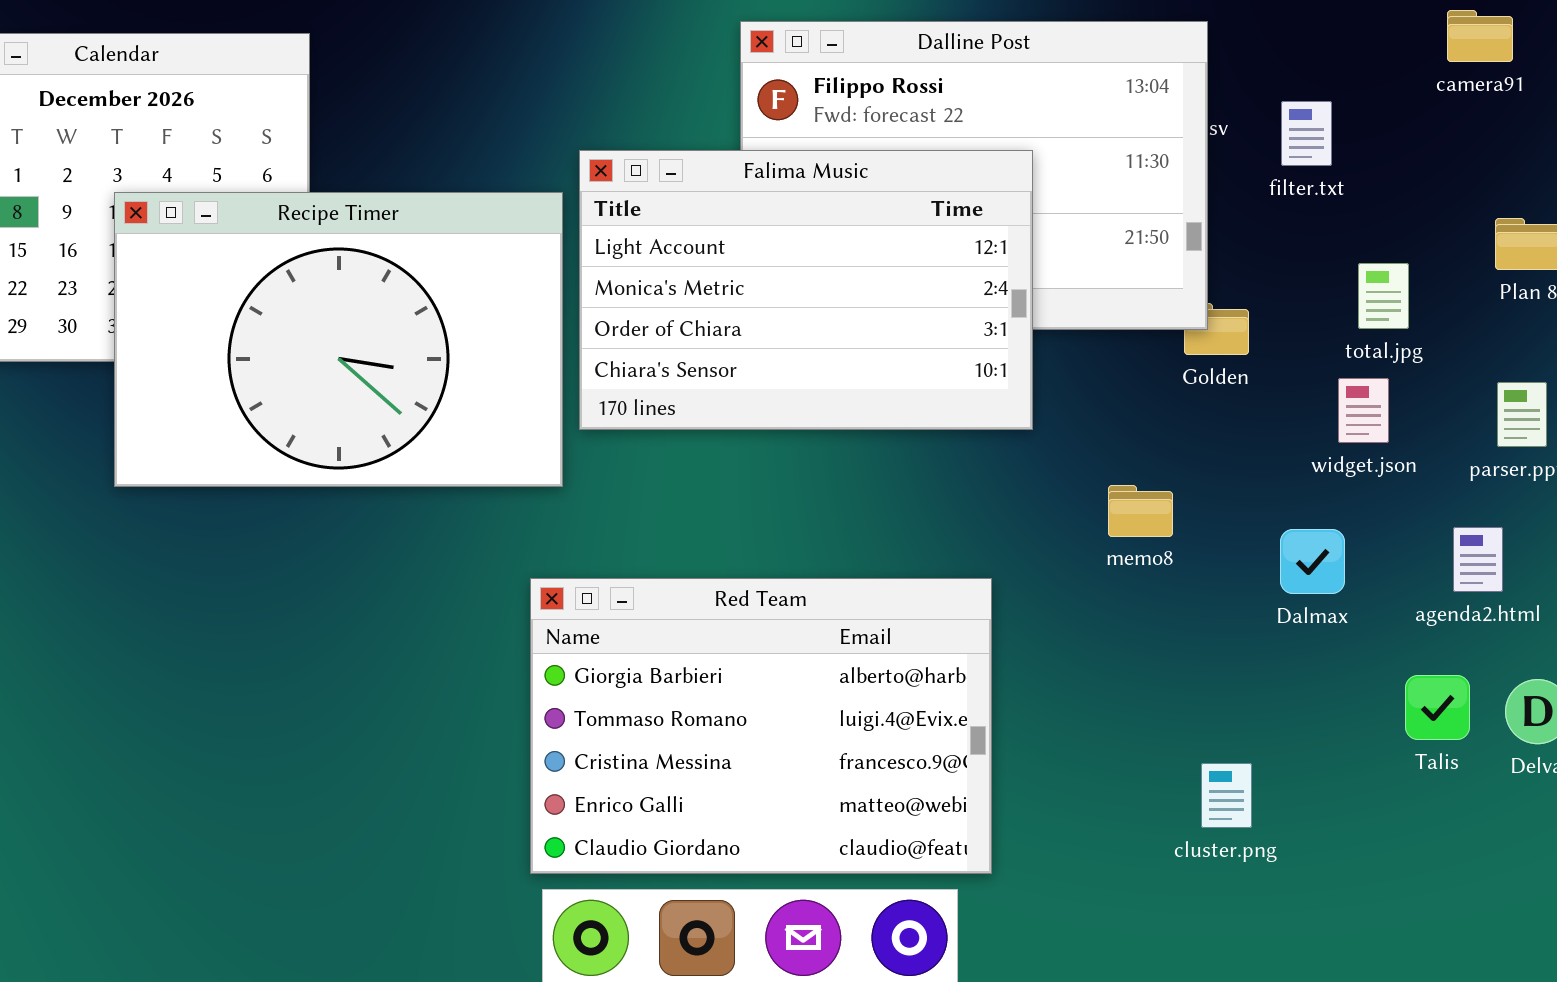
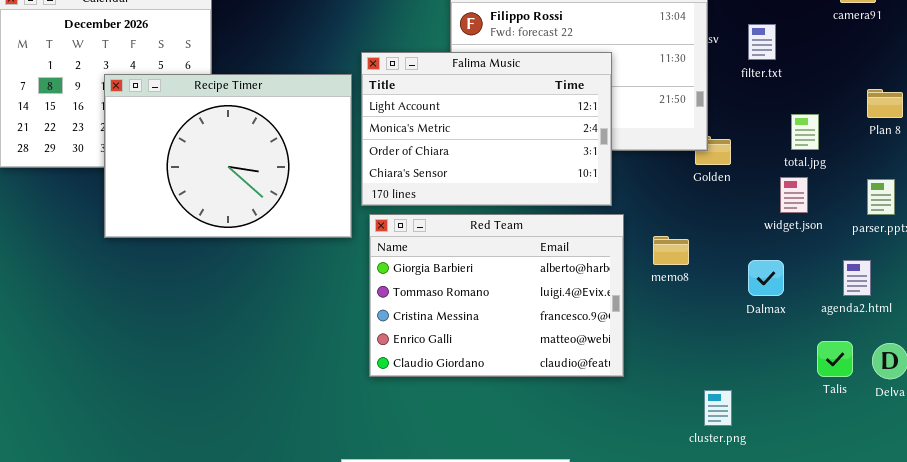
Red Team: [530,578,992,874] -> [369,214,624,377], moved

